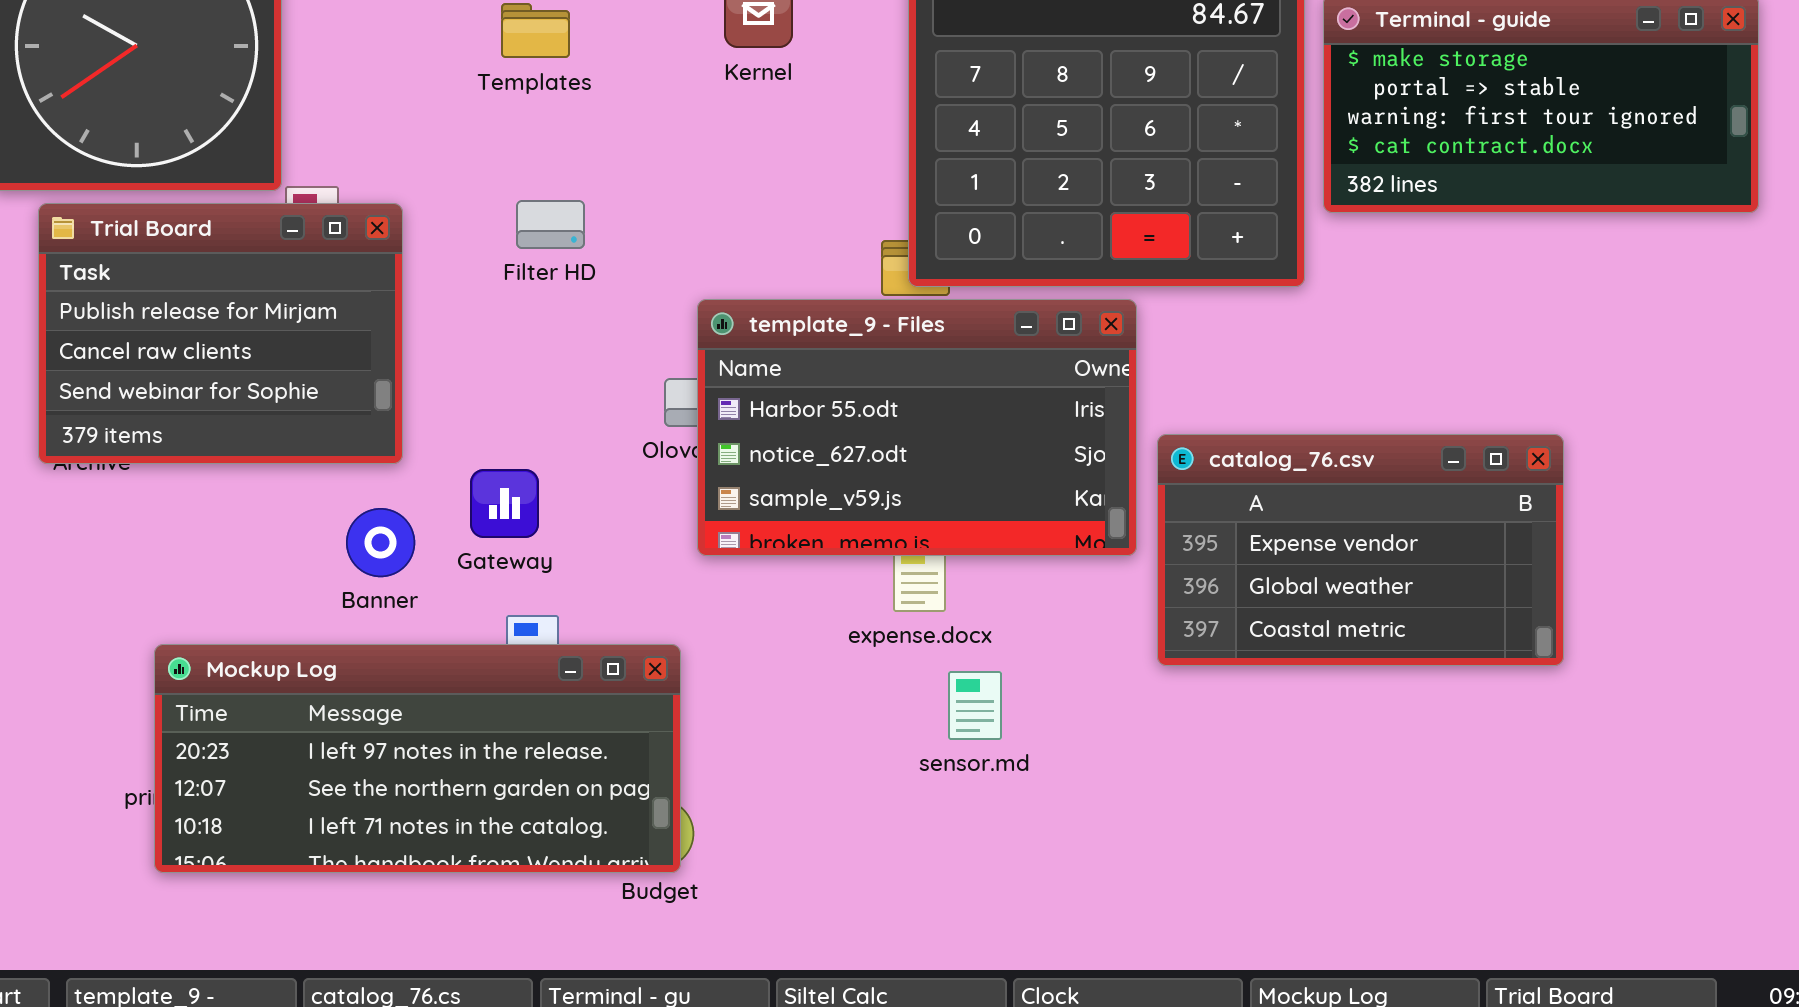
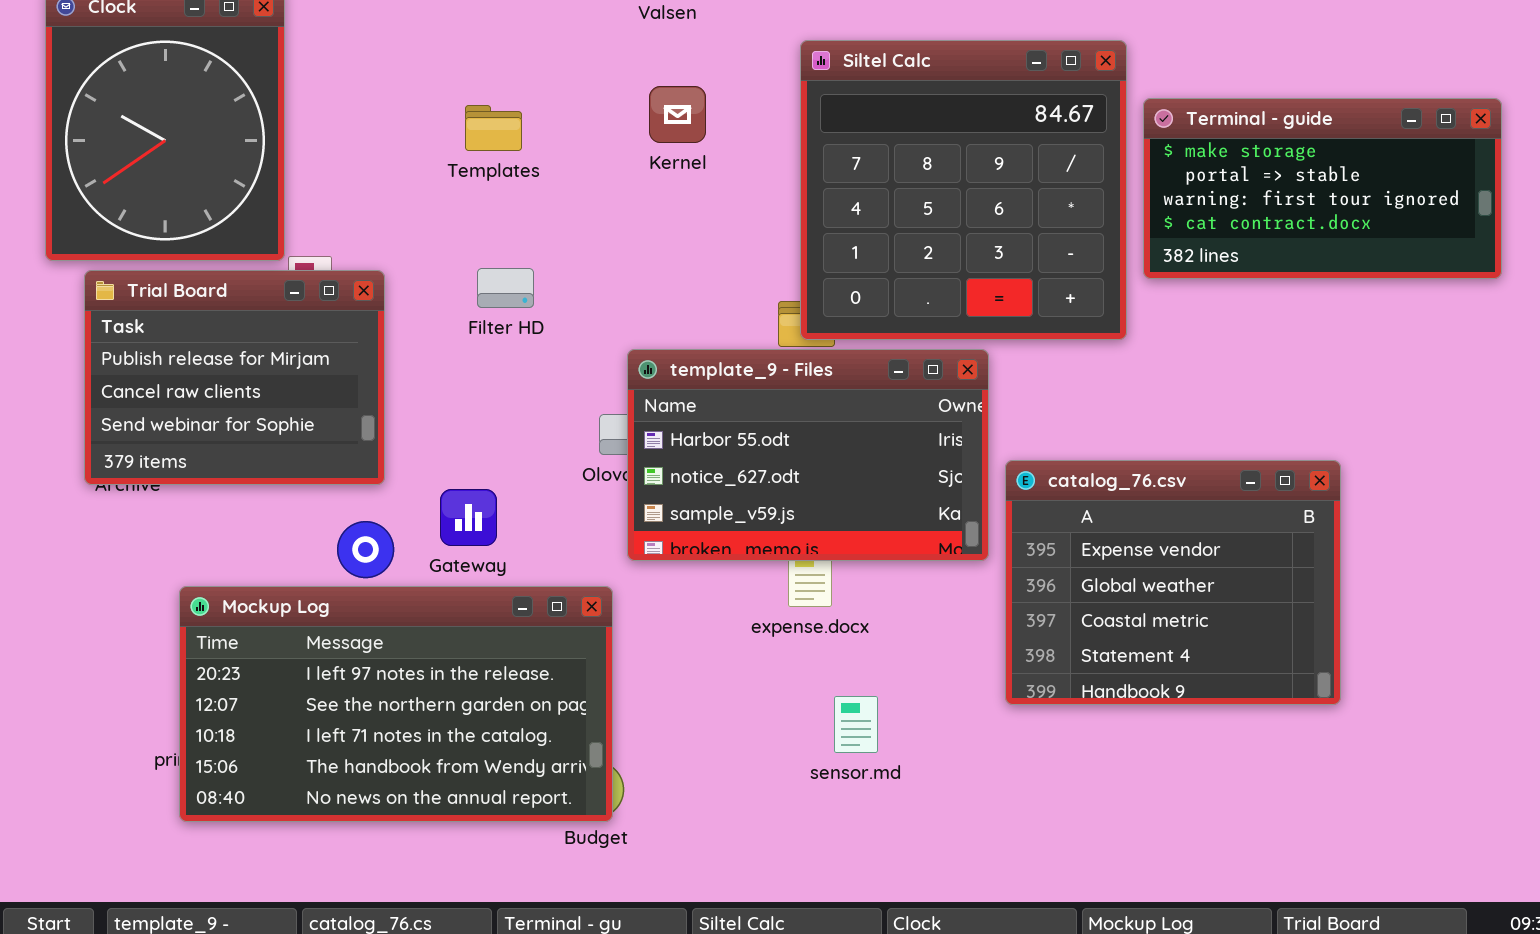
catalog_76.csv: [1157,434,1564,666] -> [1005,460,1341,705], resized
Mockup Log: [154,644,681,873] -> [179,586,613,822], resized
sensor.md: [948,671,1002,740] -> [834,696,878,753], moved

